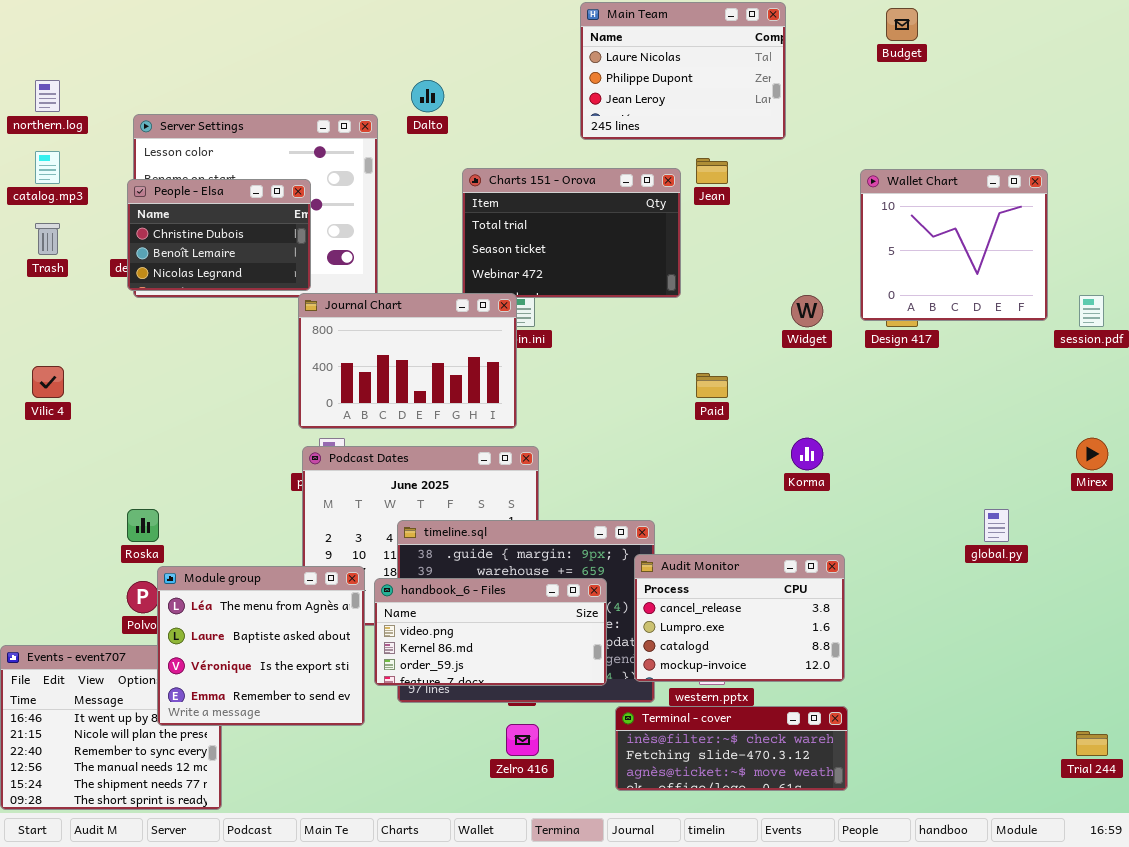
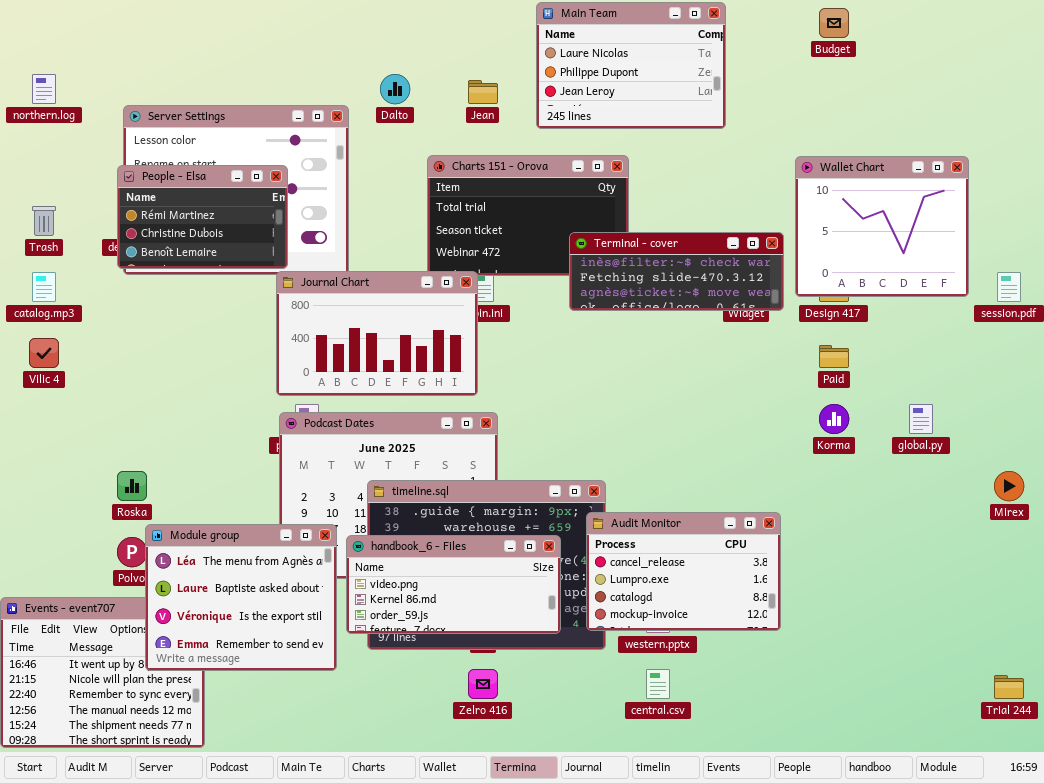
catalog.mp3: [35,151,60,184] -> [32,272,56,302], moved
Jean: [696,158,728,184] -> [468,80,498,104], moved
People - Elsa: [127,179,311,291] -> [117,165,288,269], scrolled up 1 row
Paid: [696,373,728,398] -> [819,345,849,368], moved
Korma: [791,438,823,470] -> [819,404,849,434], moved
Mirex: [1076,438,1108,470] -> [994,471,1024,501], moved
global.py: [984,509,1009,542] -> [909,404,933,434], moved
Terminal - cover: [615,706,848,791] -> [569,232,784,311], moved

